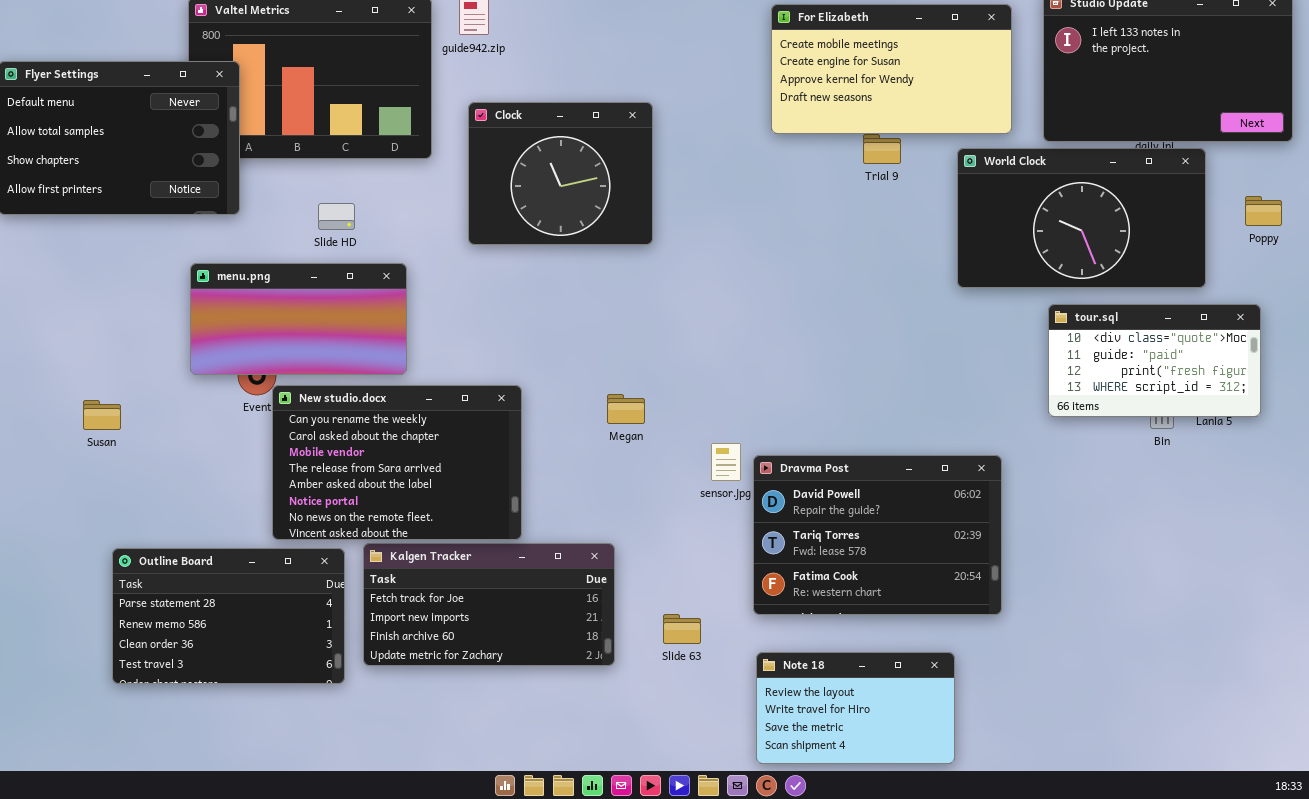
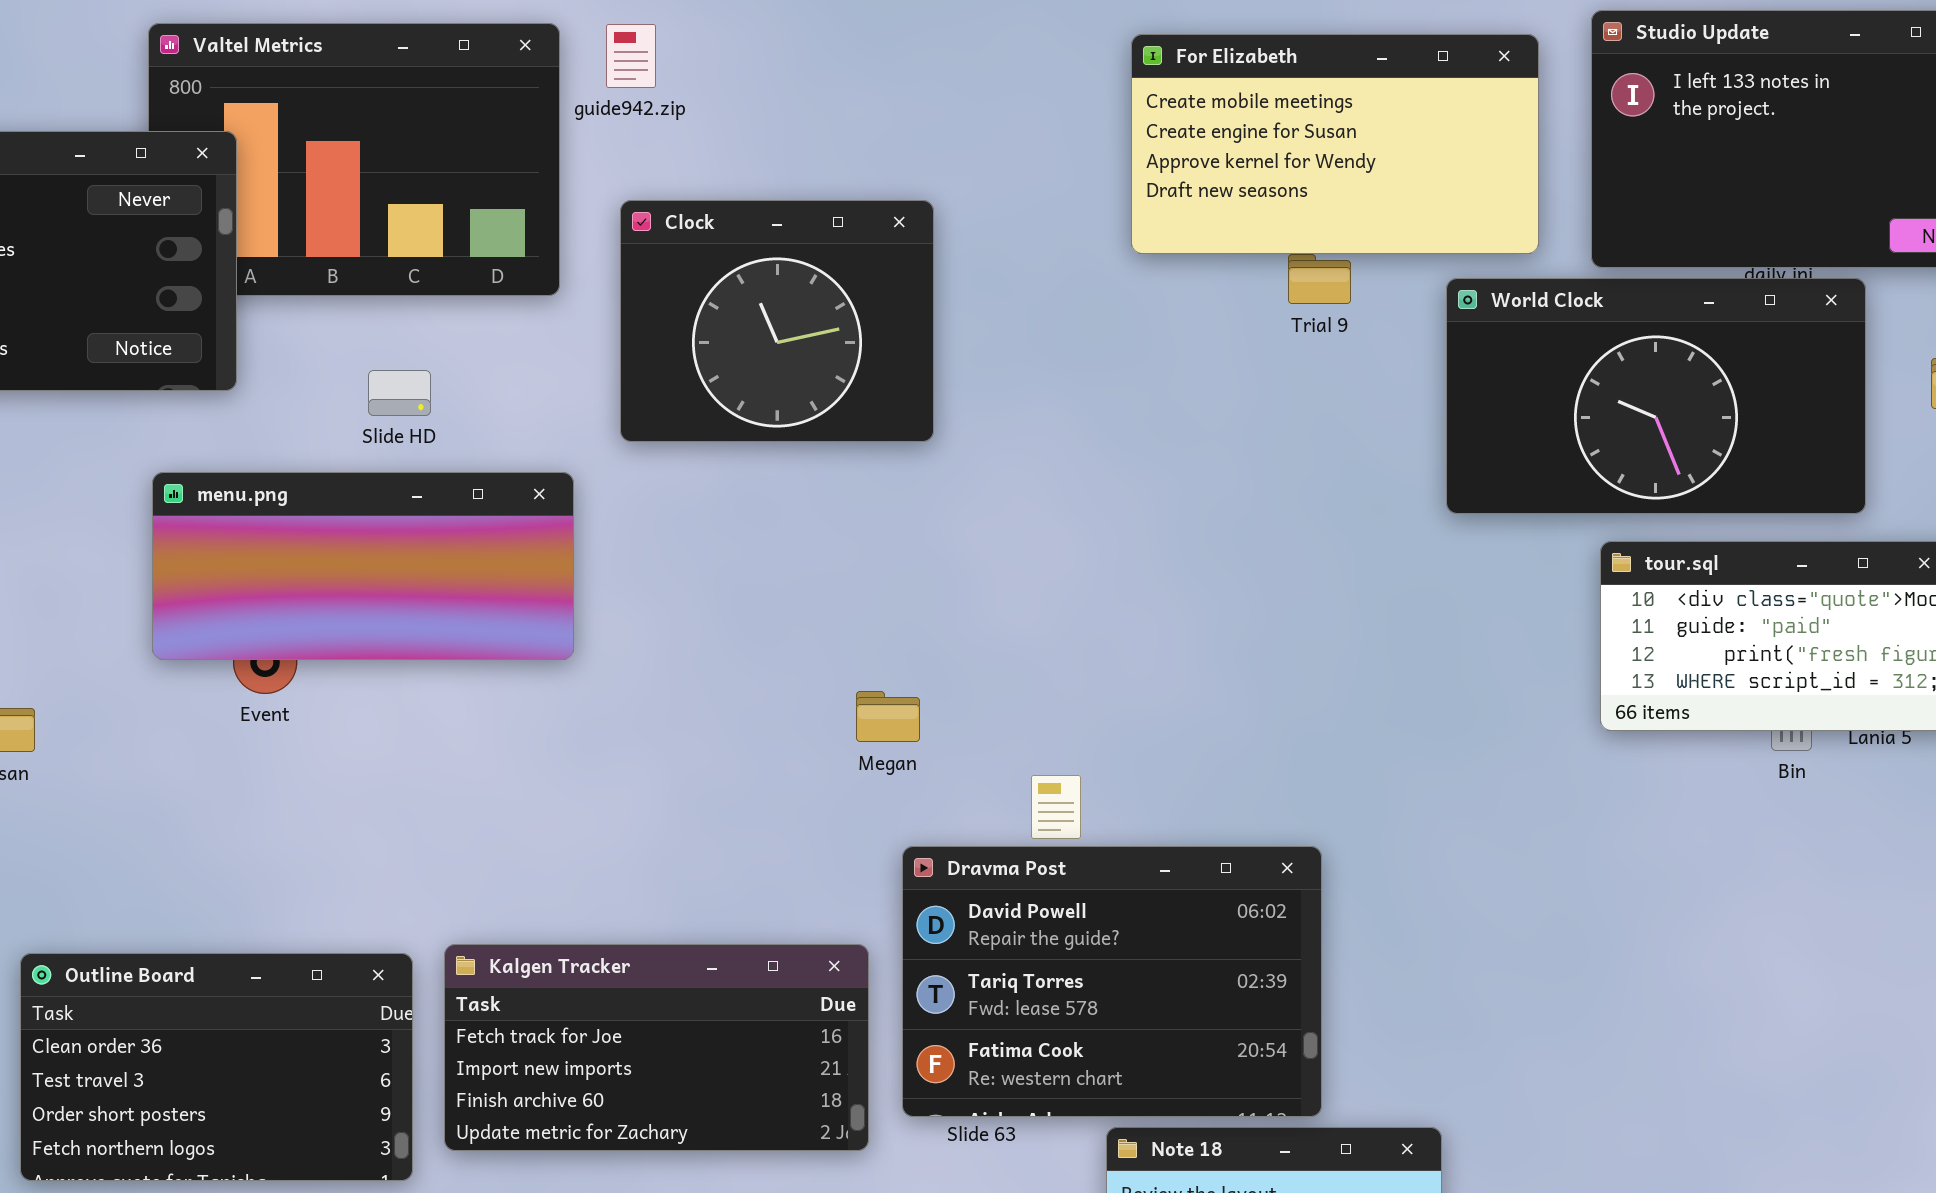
menu.png: [190,263,407,375] -> [152,472,574,660], resized
New studio.docx: [272,385,522,540] -> none, closed
Dravma Post: [753,455,1002,615] -> [902,846,1322,1117], moved
Outline Board: [112,548,345,684] -> [20,953,413,1181], scrolled down 2 rows

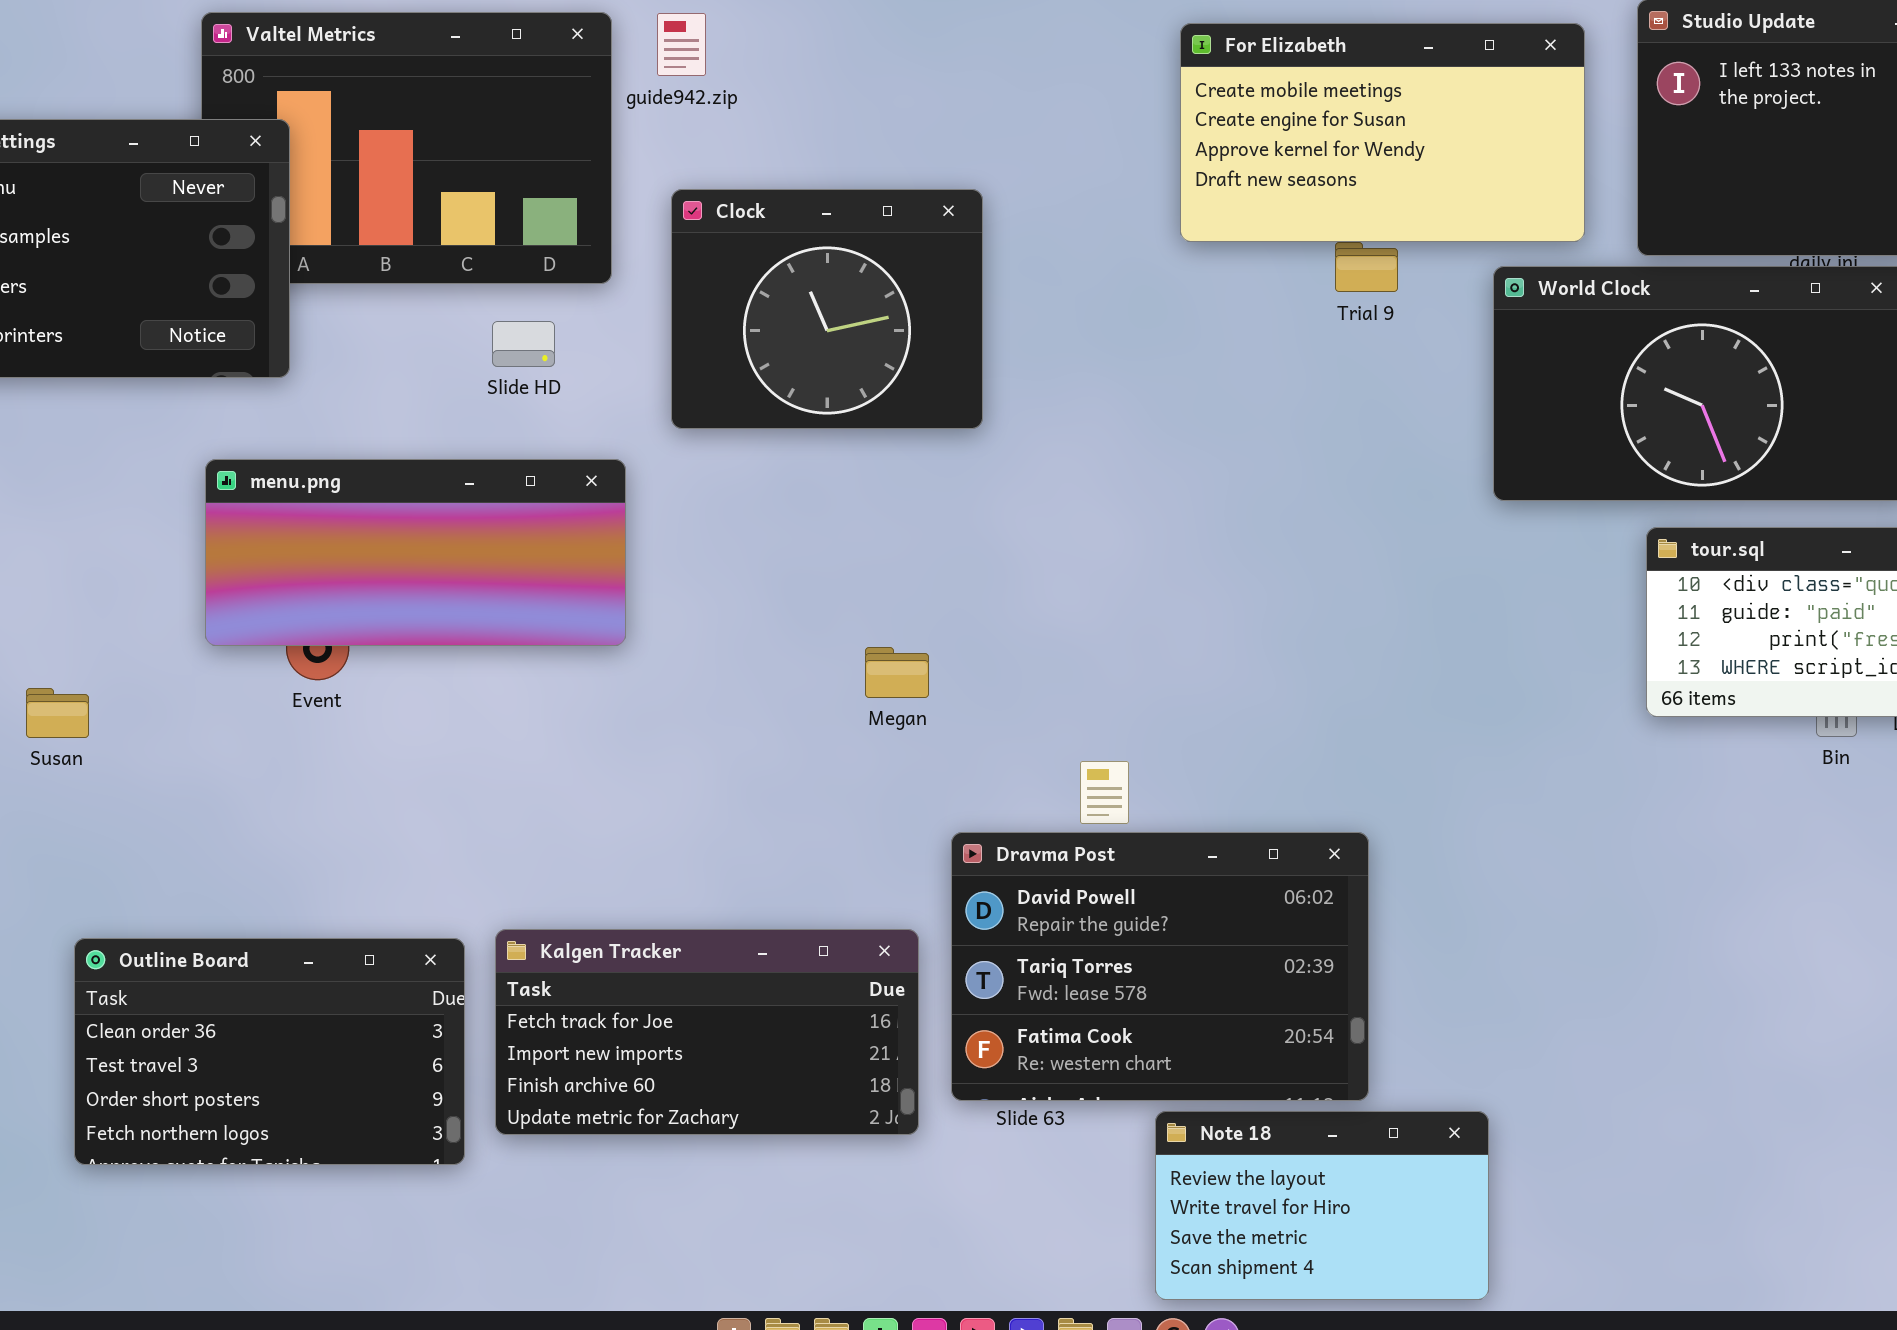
Slide HD: [368,370,431,416] -> [492,321,555,367], moved
Megan: [856,691,920,742] -> [865,647,929,698], moved

